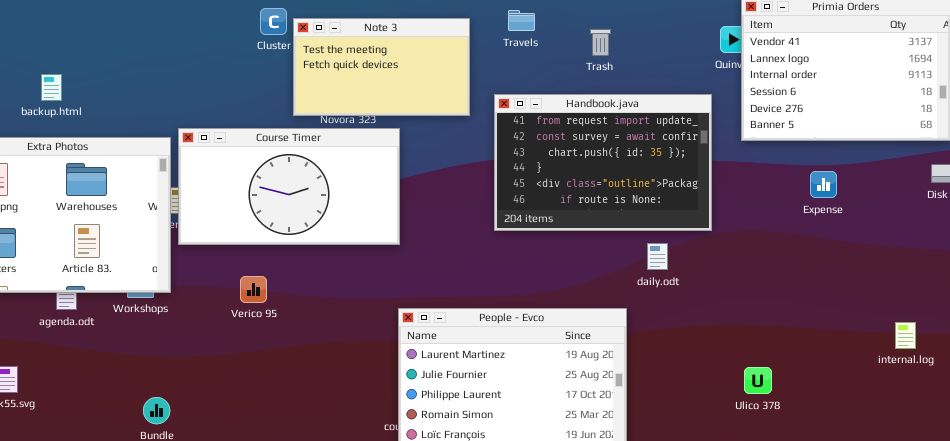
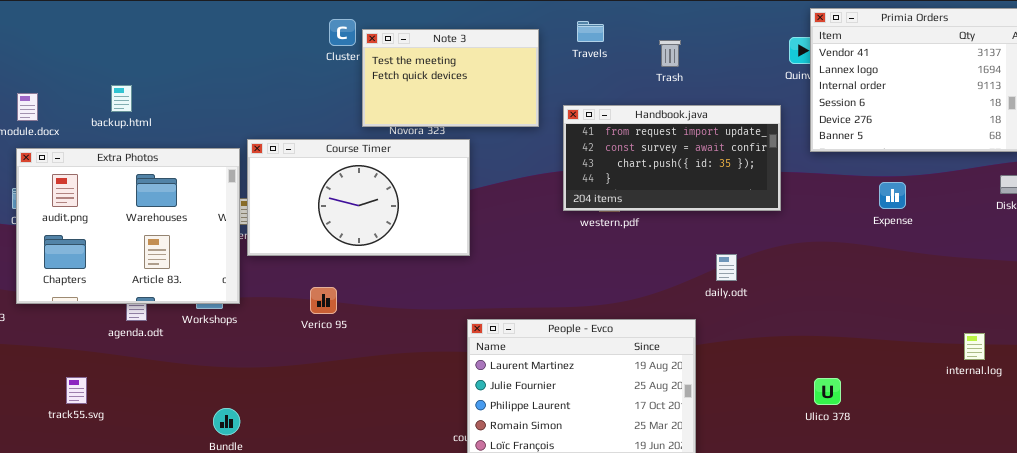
Handbook.java: [494,94,712,231] -> [563,105,781,211], resized

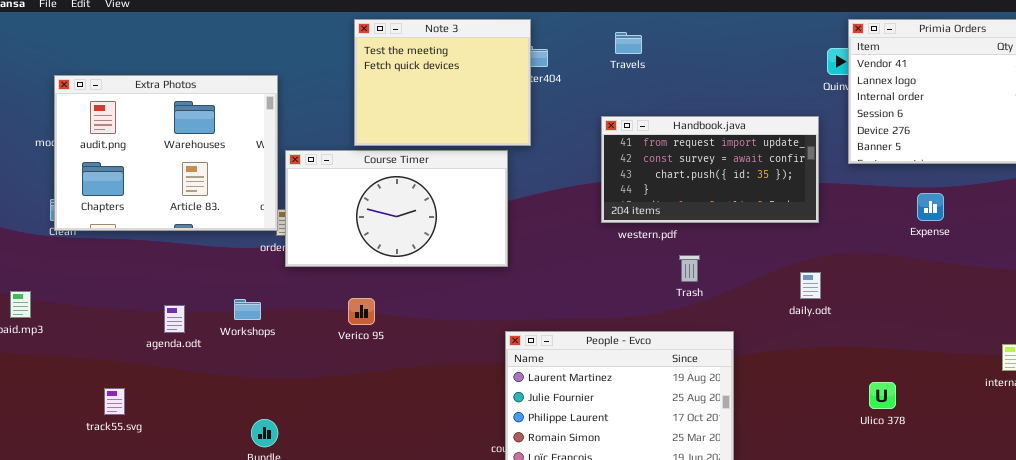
Note 3: [362,29,539,127] -> [354,19,531,146], moved, resized
Trash: [659,40,681,67] -> [679,255,700,282], moved
Extra Photos: [16,148,240,304] -> [54,75,278,231], moved
daily.odt: [716,254,737,281] -> [800,272,821,299], moved
Ulico 378: [814,378,841,405] -> [869,382,896,409], moved

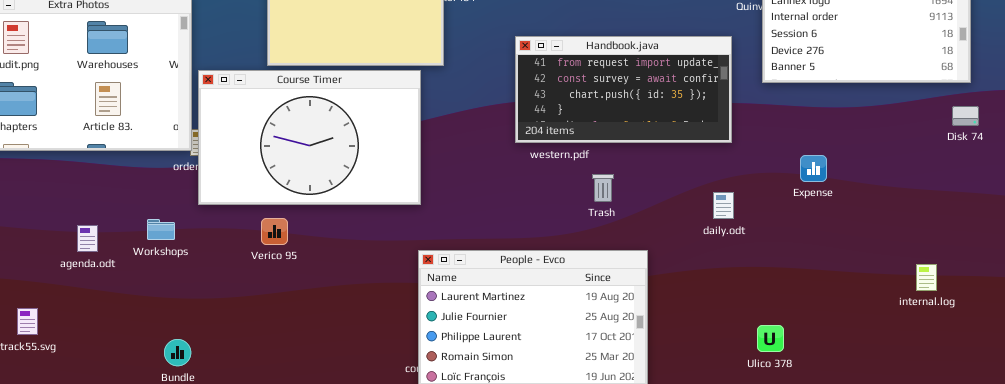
Course Timer: [285,150,508,267] -> [198,70,421,205], resized
Expense: [917,193,944,221] -> [800,155,827,182], moved
Ulico 378: [869,382,896,409] -> [757,325,784,352], moved

